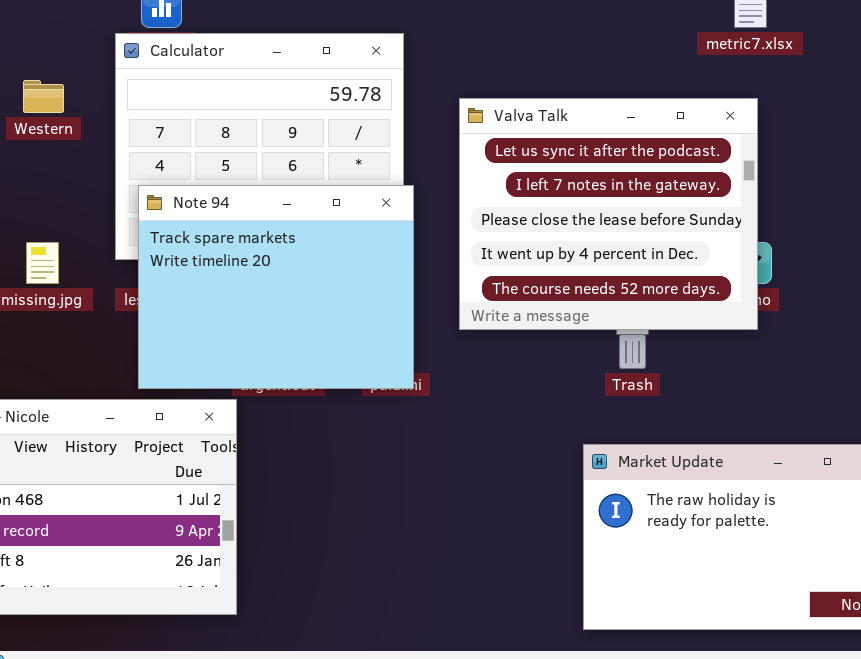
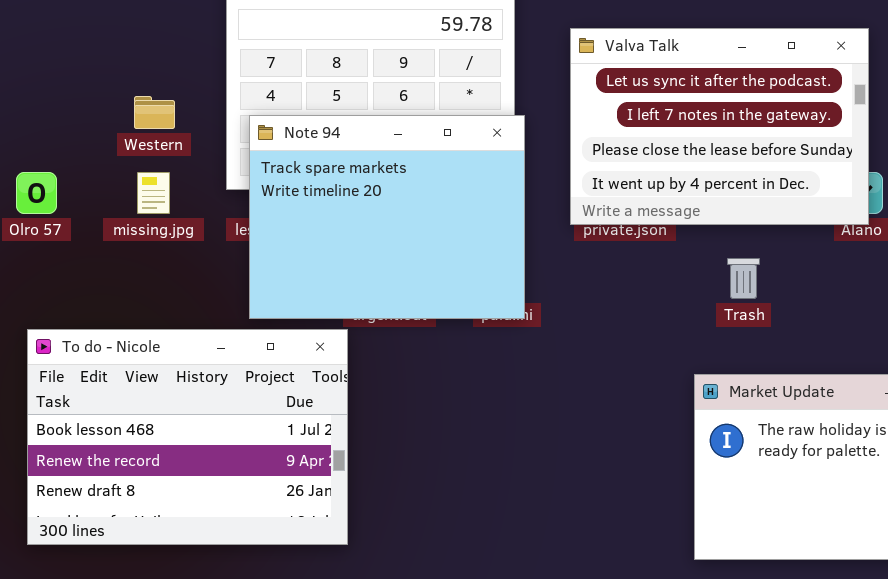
Western: [23,80,64,113] -> [134,96,175,129], moved
Valva Talk: [459,98,758,330] -> [570,28,869,225], resized

